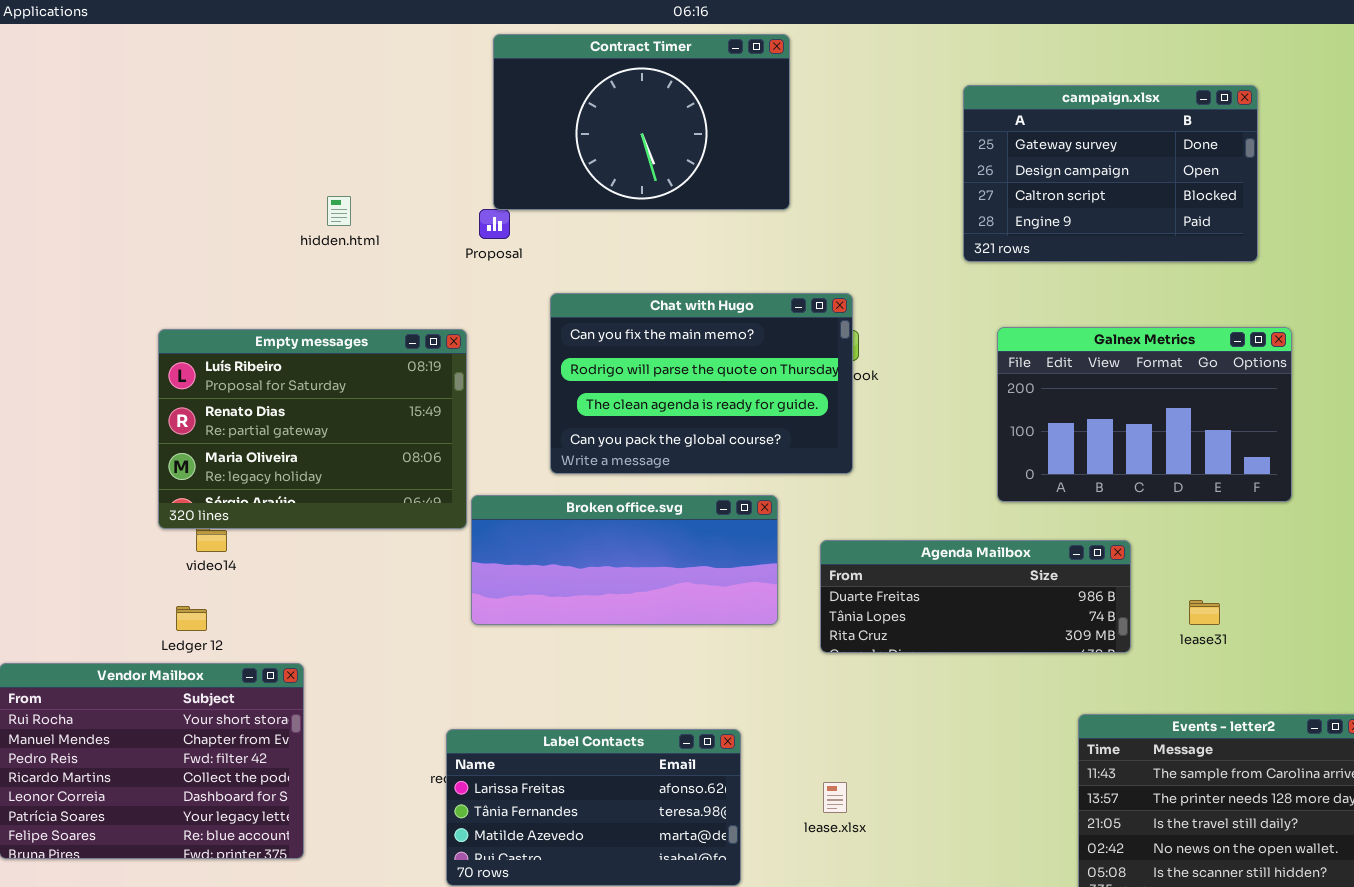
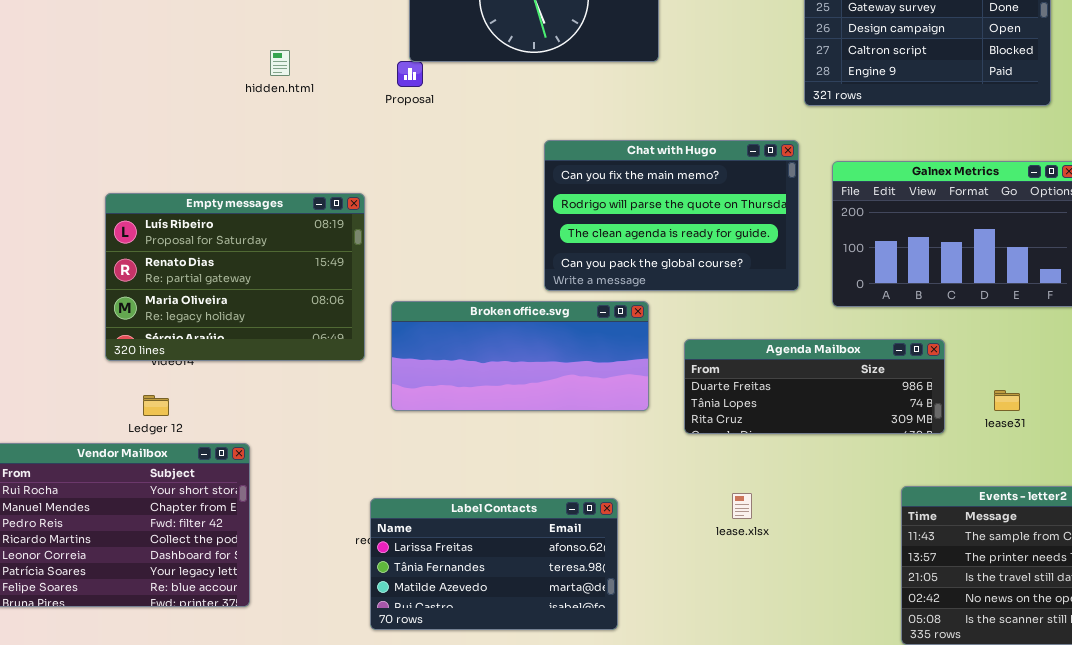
Chat with Hugo: [550,293,853,474] -> [544,140,799,291], moved
Empty messages: [158,329,467,529] -> [105,193,365,361], moved
lease.xlsx: [823,782,847,813] -> [732,493,752,519], moved

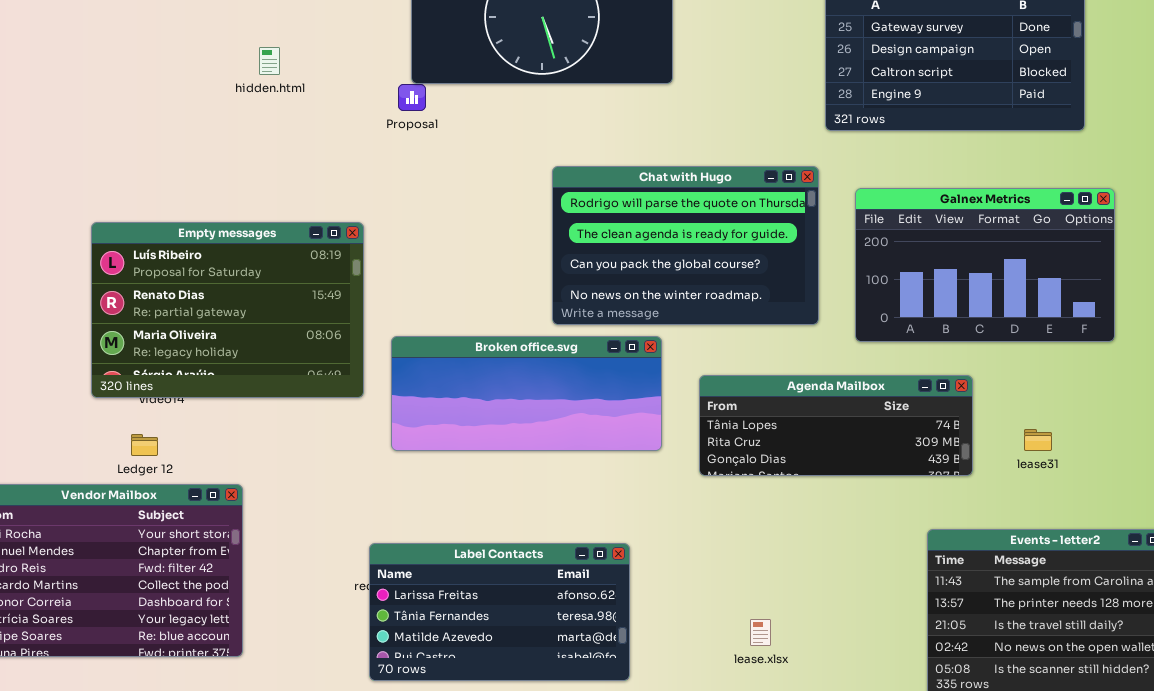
hidden.html: [270,50,290,76] -> [259,47,280,75], moved
Chat with Hugo: [544,140,799,291] -> [552,166,819,325], scrolled down 1 row
Agenda Mailbox: [684,339,945,434] -> [699,375,973,476], scrolled down 1 row
lease.xlsx: [732,493,752,519] -> [750,619,771,646], moved

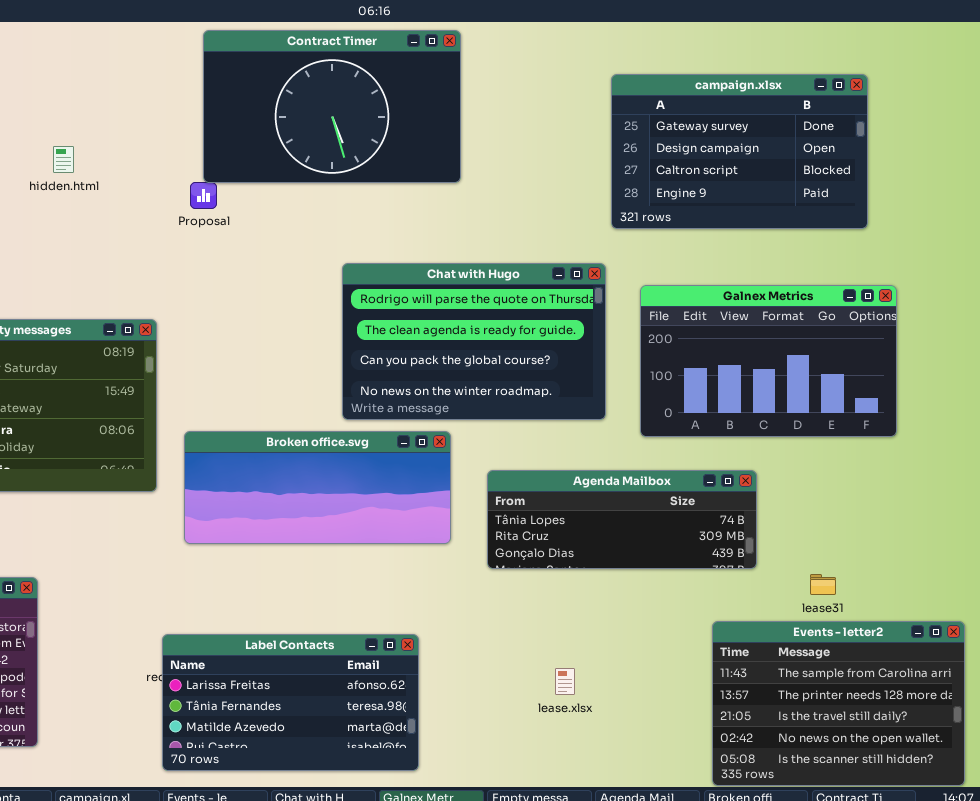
lease31: [1024,429,1052,451] -> [810,574,836,595], moved
lease.xlsx: [750,619,771,646] -> [555,668,575,695], moved

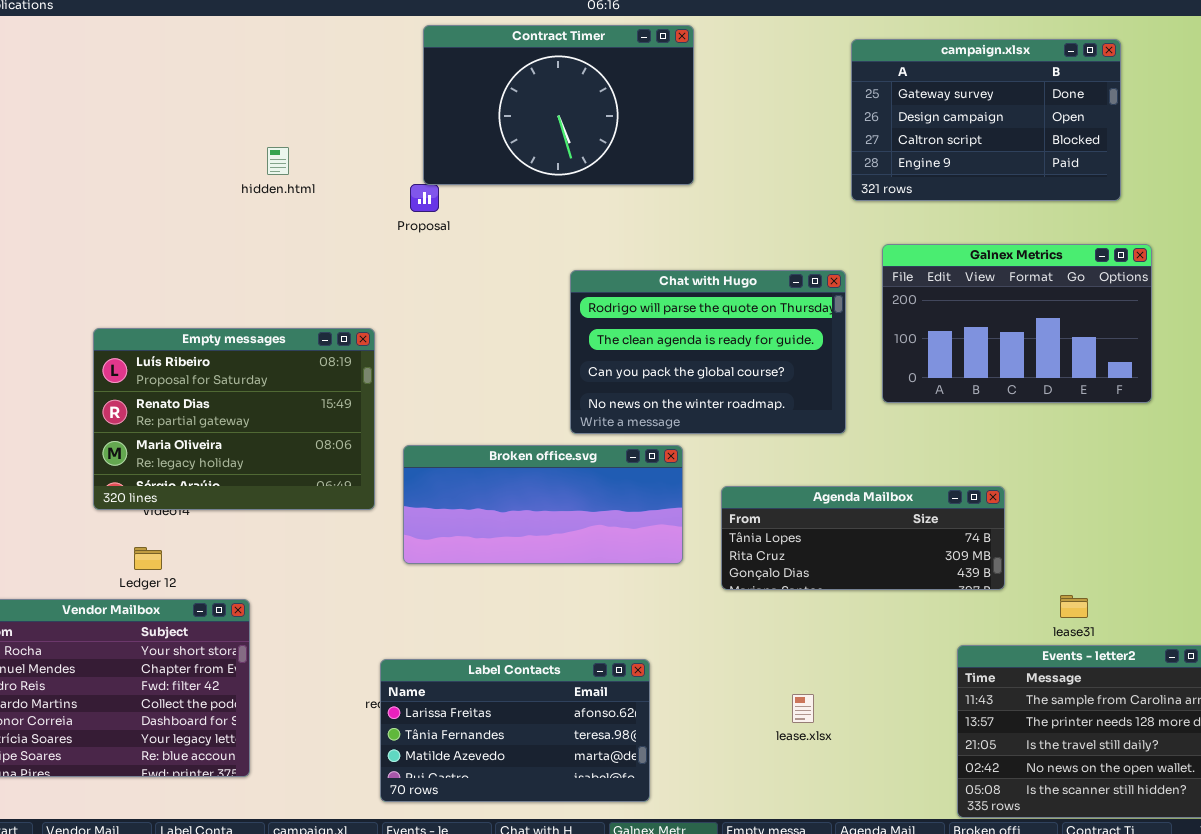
campaign.xlsx: [611,74,868,229] -> [851,39,1121,201], moved
Galnex Metrics: [640,285,897,437] -> [882,244,1152,403], moved

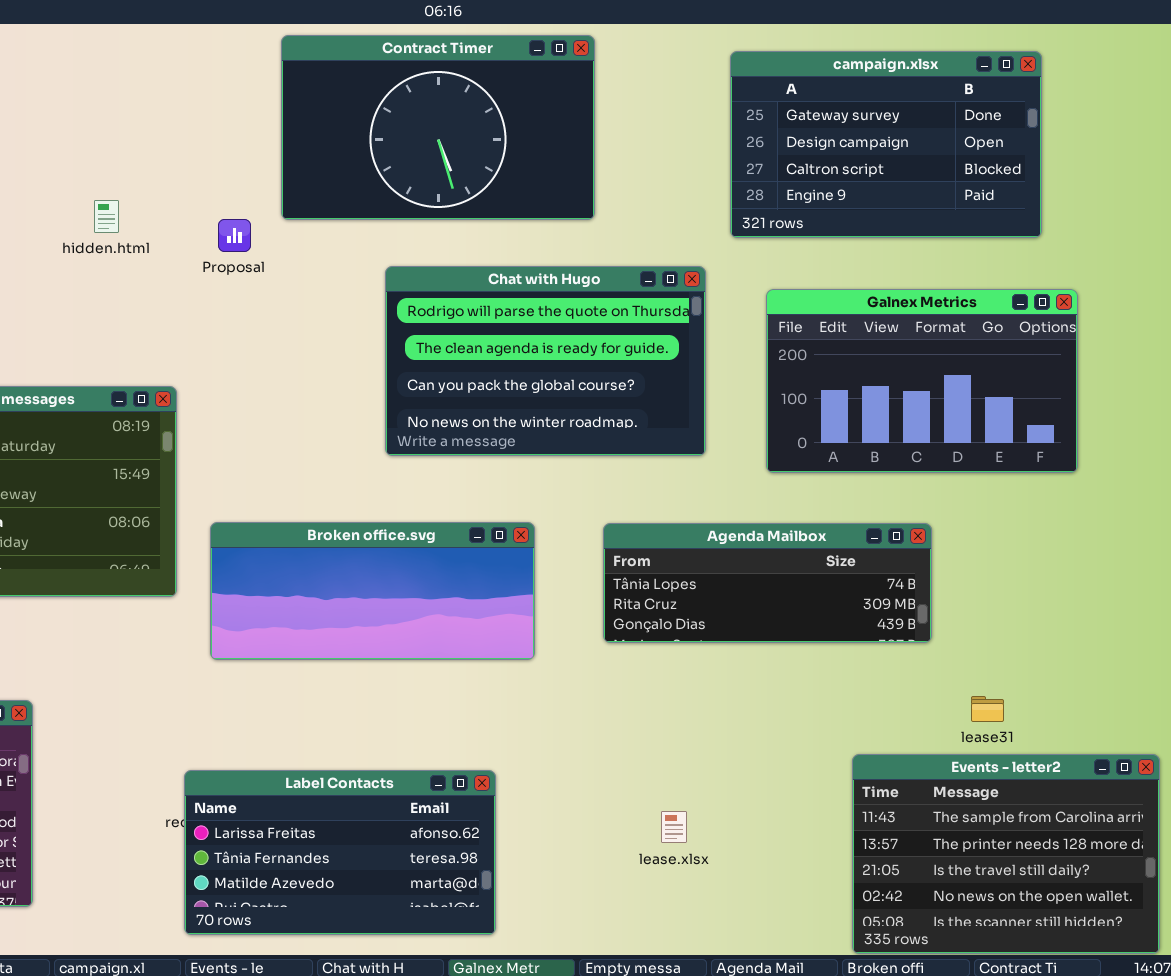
Contract Timer: [423,25,694,185] -> [281,35,595,220], moved
hidden.html: [267,147,289,175] -> [94,200,119,233], moved
Chat with Hugo: [570,270,846,434] -> [385,266,706,456], moved
Agenda Mailbox: [721,486,1005,590] -> [603,523,932,643], moved

